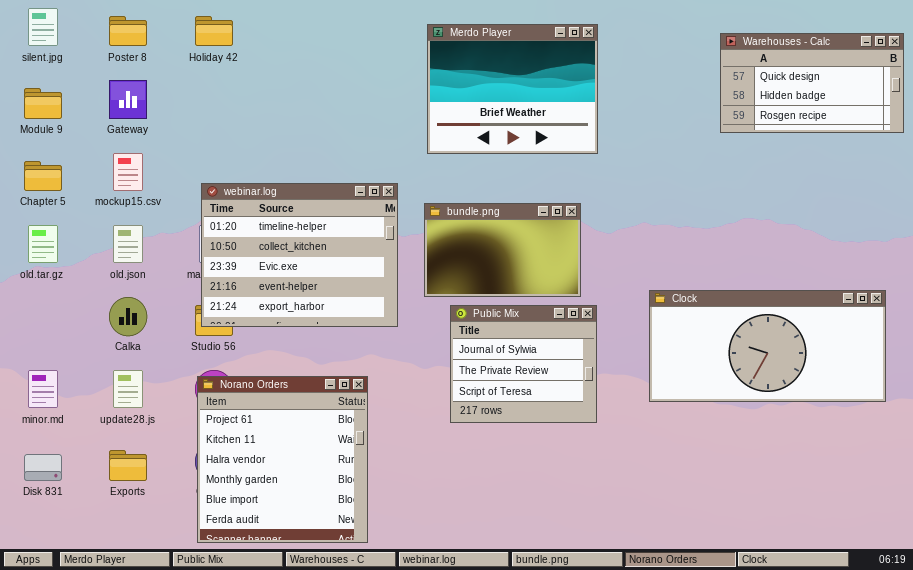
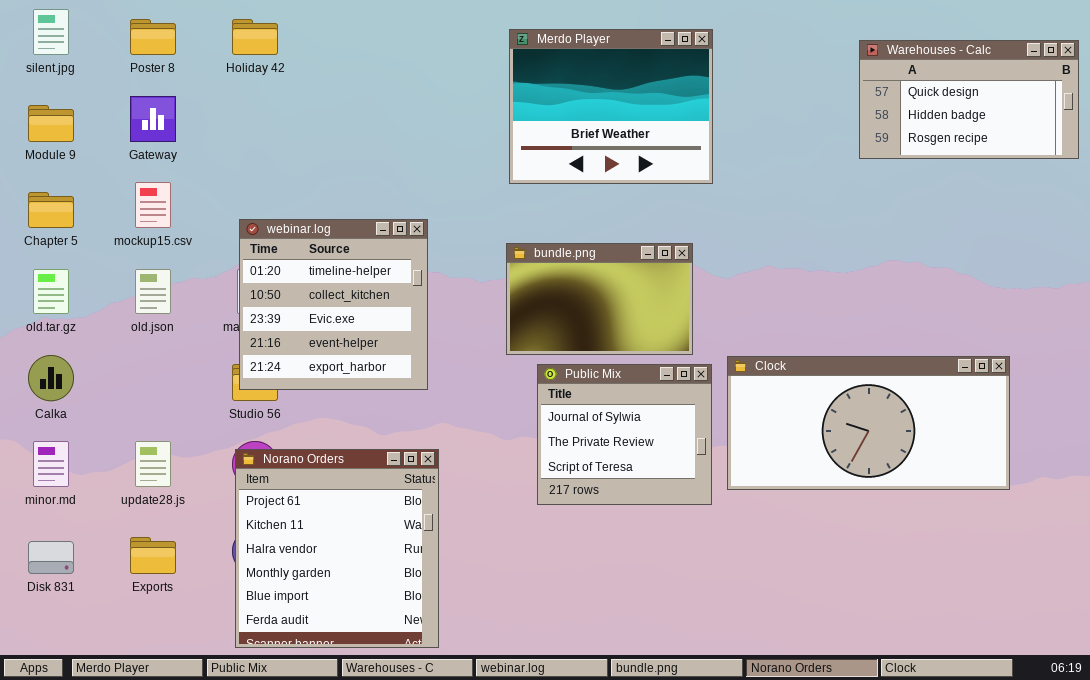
webinar.log: [201,183,398,327] -> [239,219,428,390], resized
Clock: [649,290,886,402] -> [727,356,1010,490], moved
Calka: [109,297,147,336] -> [28,355,74,401], moved

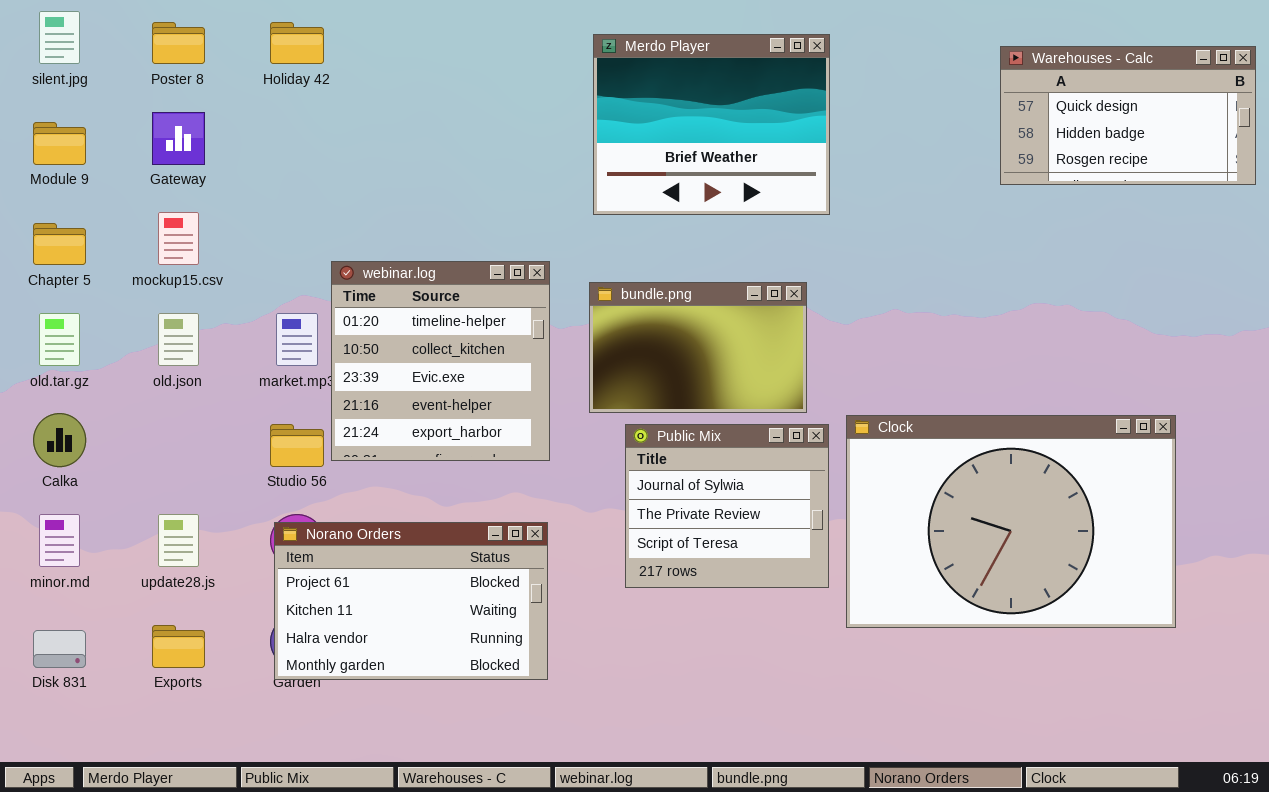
webinar.log: [239,219,428,390] -> [331,261,550,461], moved
Clock: [727,356,1010,490] -> [846,415,1176,628], resized
Norano Orders: [235,449,439,648] -> [274,522,548,680], resized

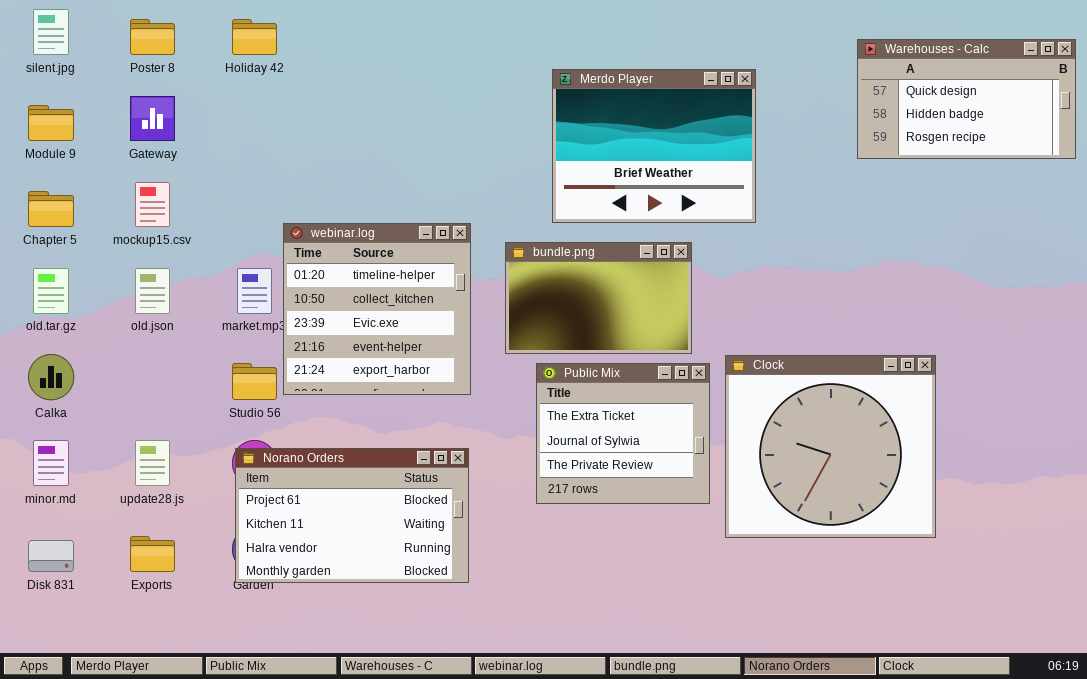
Merdo Player: [593,34,830,215] -> [552,69,756,223], moved
Clock: [846,415,1176,628] -> [725,355,936,538], resized
Public Mix: [625,424,829,588] -> [536,363,710,504], scrolled up 1 row

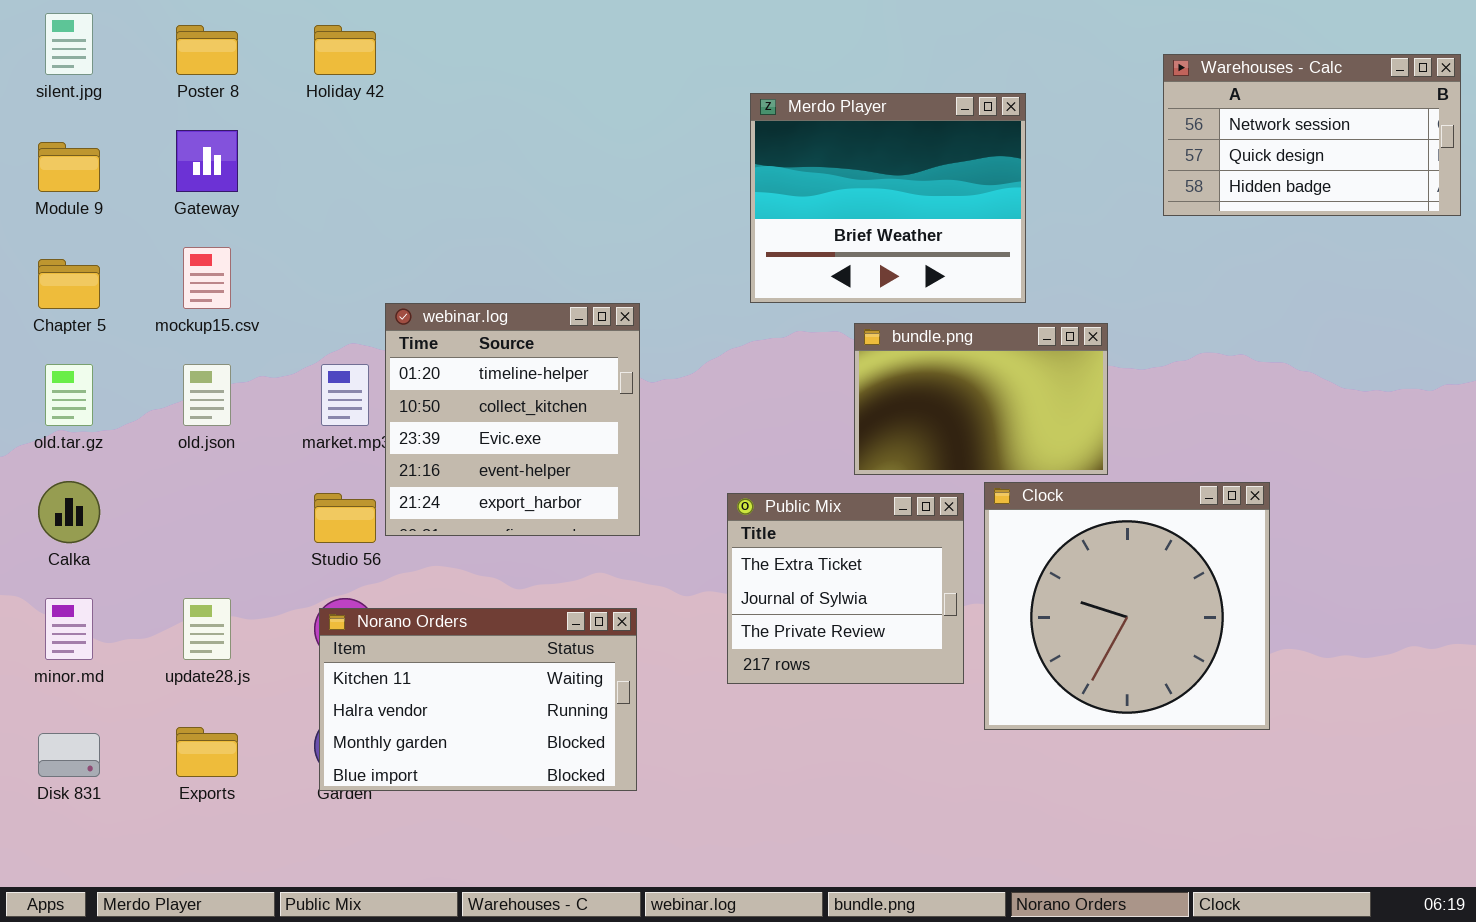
Warehouses - Calc: [857,39,1076,159] -> [1163,54,1461,216], scrolled up 1 row
bundle.png: [505,242,692,354] -> [854,323,1108,475], moved
Norano Orders: [235,448,469,583] -> [319,608,637,791], scrolled down 1 row

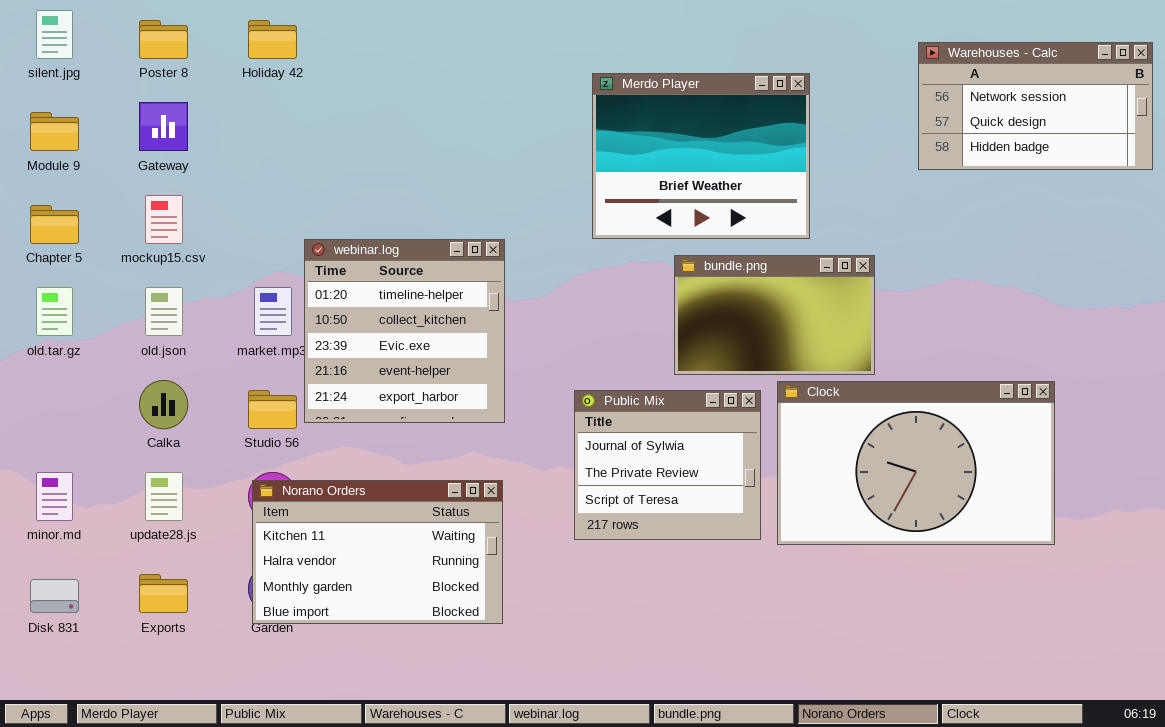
Calka: [38,481,100,543] -> [139,380,188,429], moved
Clock: [984,482,1270,730] -> [777,381,1055,545], resized
Public Mix: [727,493,964,684] -> [574,390,761,540], scrolled down 1 row

